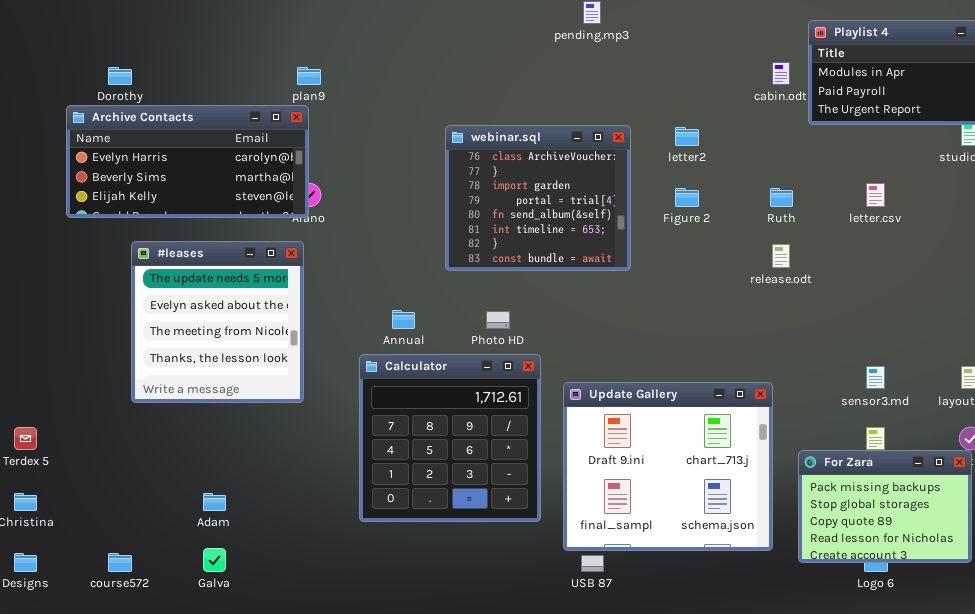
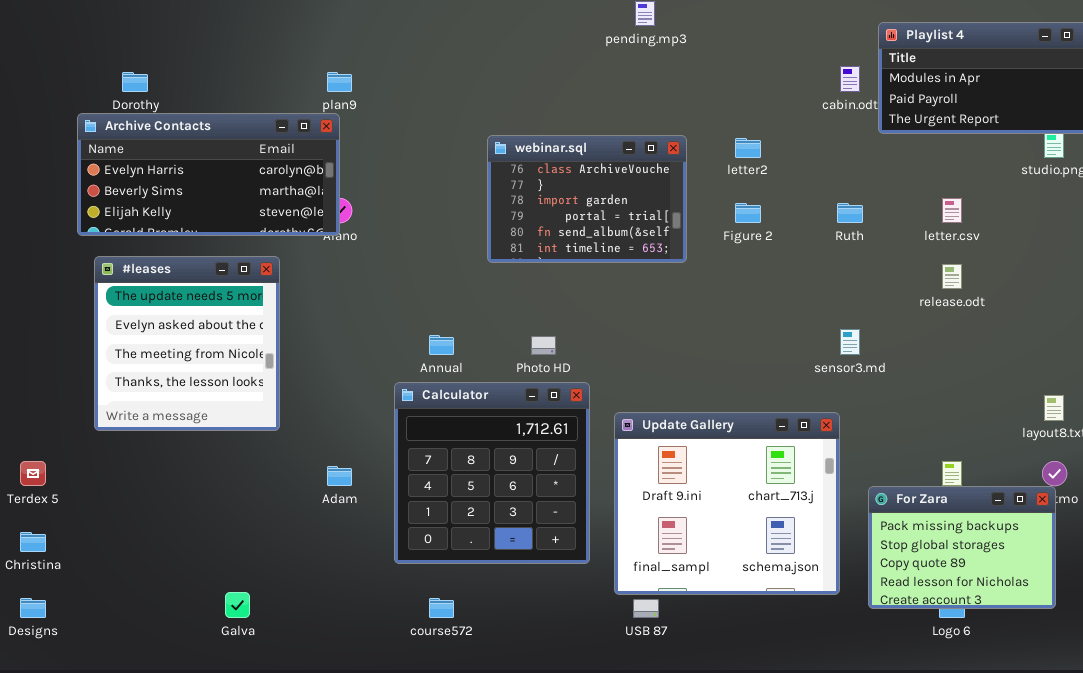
webinar.sql: [445,125,631,271] -> [487,135,687,263], resized
#leases: [131,241,304,403] -> [94,256,280,431], moved
release.odt: [772,244,790,268] -> [942,264,962,289], moved
sensor3.md: [866,366,885,389] -> [840,329,860,355], moved
Adam: [203,493,226,511] -> [327,466,352,486], moved
course572: [108,553,132,572] -> [429,598,454,618], moved

